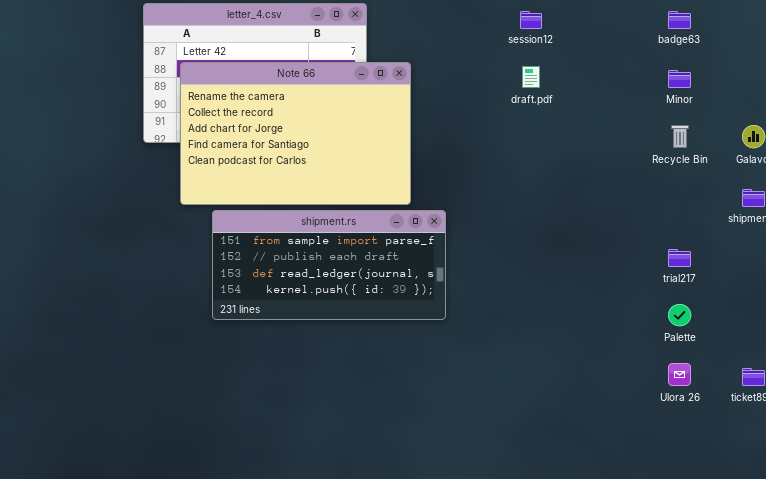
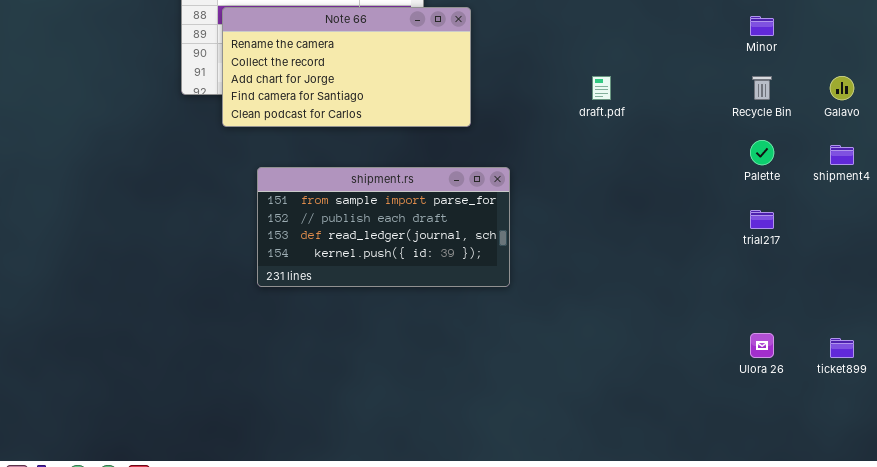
Note 66: [180,62,411,205] -> [222,7,471,127], resized
draft.pdf: [522,66,540,88] -> [592,76,611,100], moved
Palette: [668,304,691,326] -> [750,140,774,165], moved

